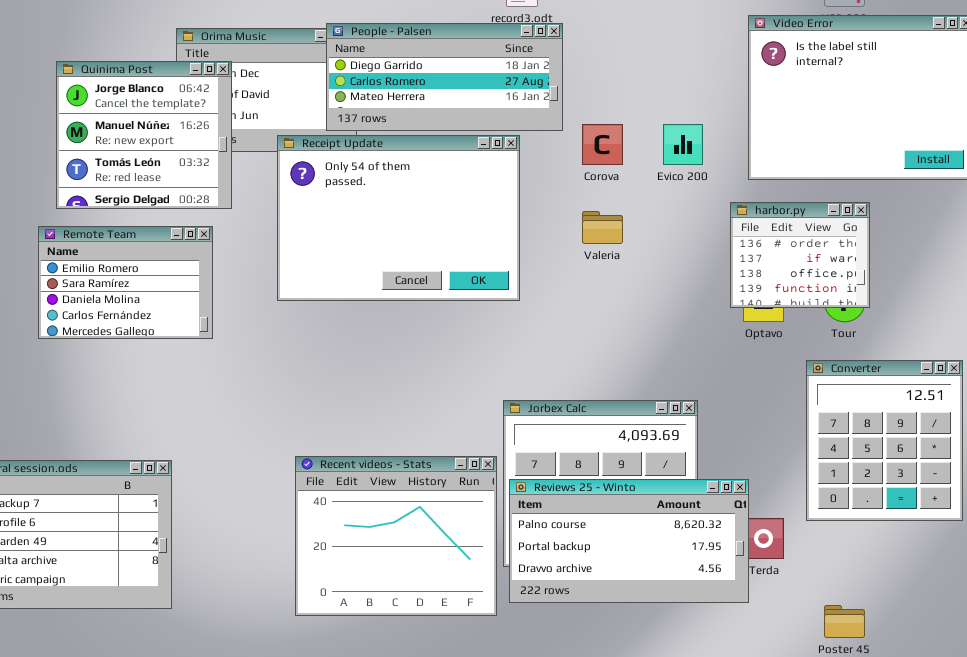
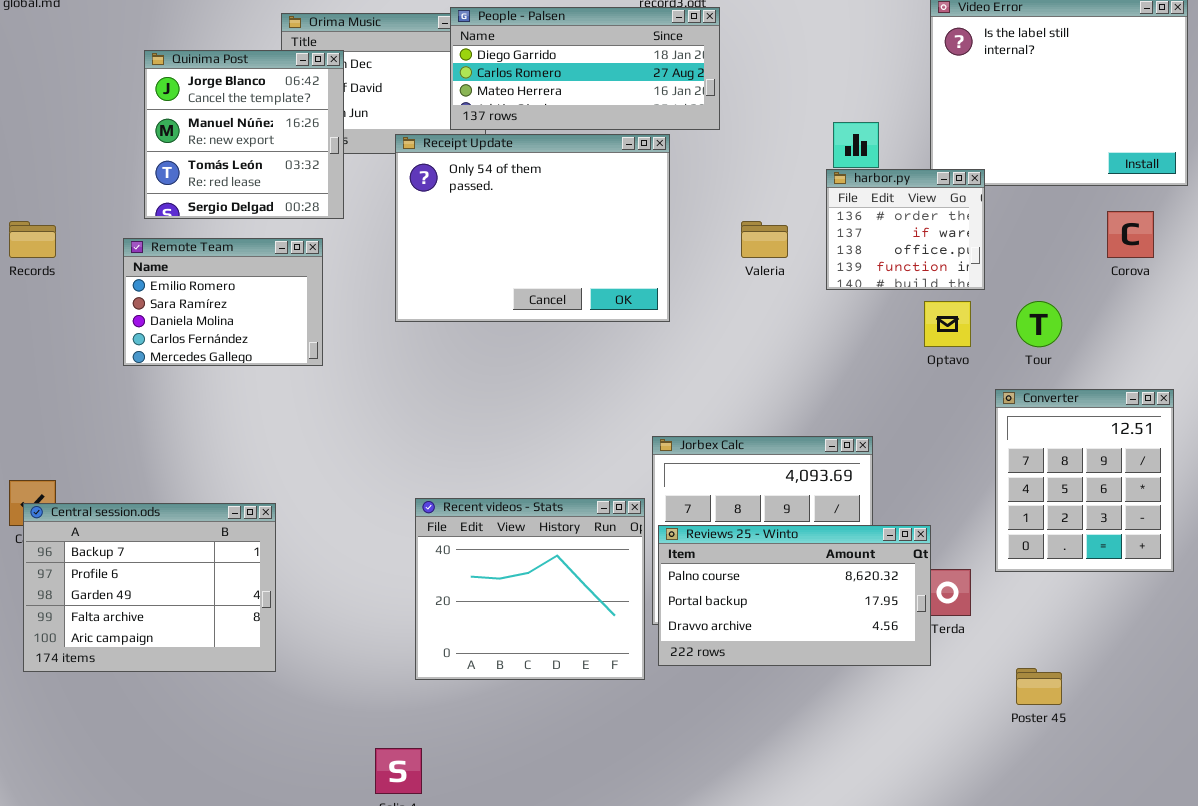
Corova: [582,124,623,165] -> [1107,211,1154,258], moved
harbor.py: [730,202,870,308] -> [826,169,985,290], moved

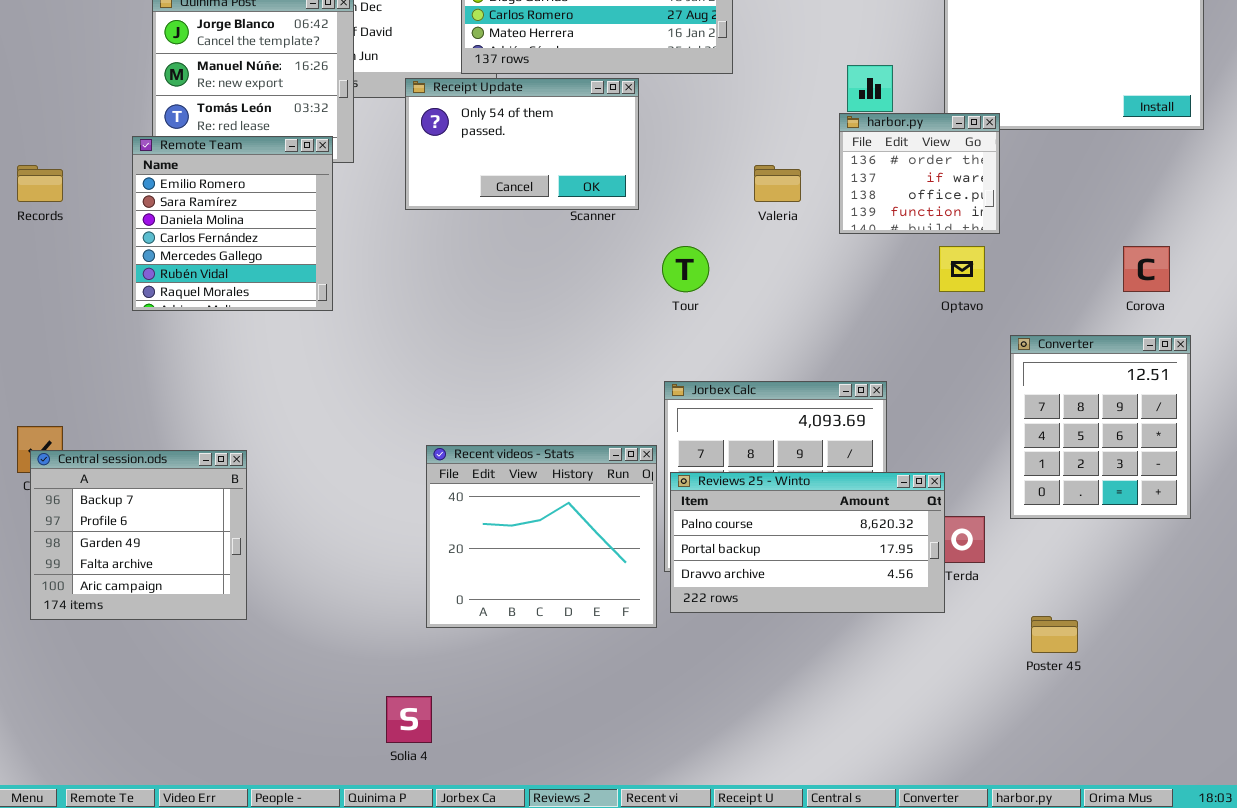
Receipt Update: [395,134,670,322] -> [405,78,639,210], resized
Corova: [1107,211,1154,258] -> [1123,246,1170,292], moved
Remote Team: [123,238,323,366] -> [132,136,333,311], resized
Tour: [1016,301,1062,347] -> [662,246,709,292], moved
Central session.ods: [23,503,276,672] -> [30,450,247,620], resized

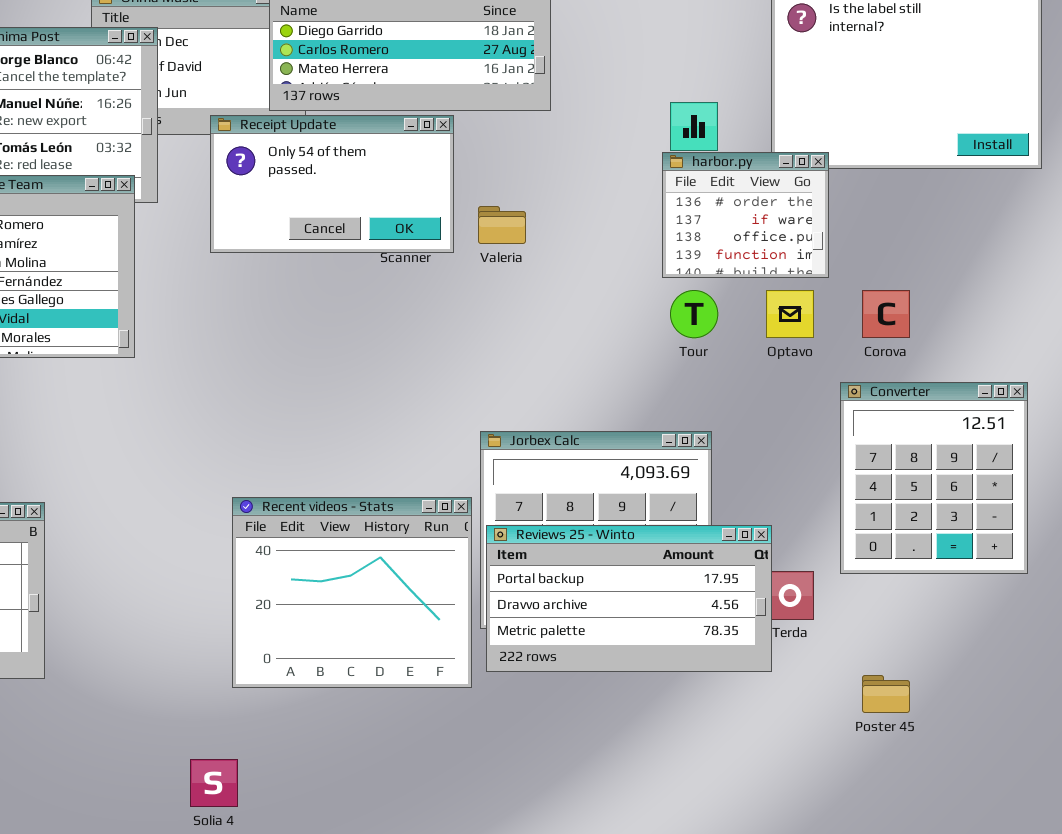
Valeria: [754,165,801,202] -> [478,206,526,244], moved
Tour: [662,246,709,292] -> [670,290,718,338], moved
Corova: [1123,246,1170,292] -> [862,290,910,338], moved
Reviews 25 - Winto: [670,472,945,613] -> [486,525,772,672], scrolled down 1 row

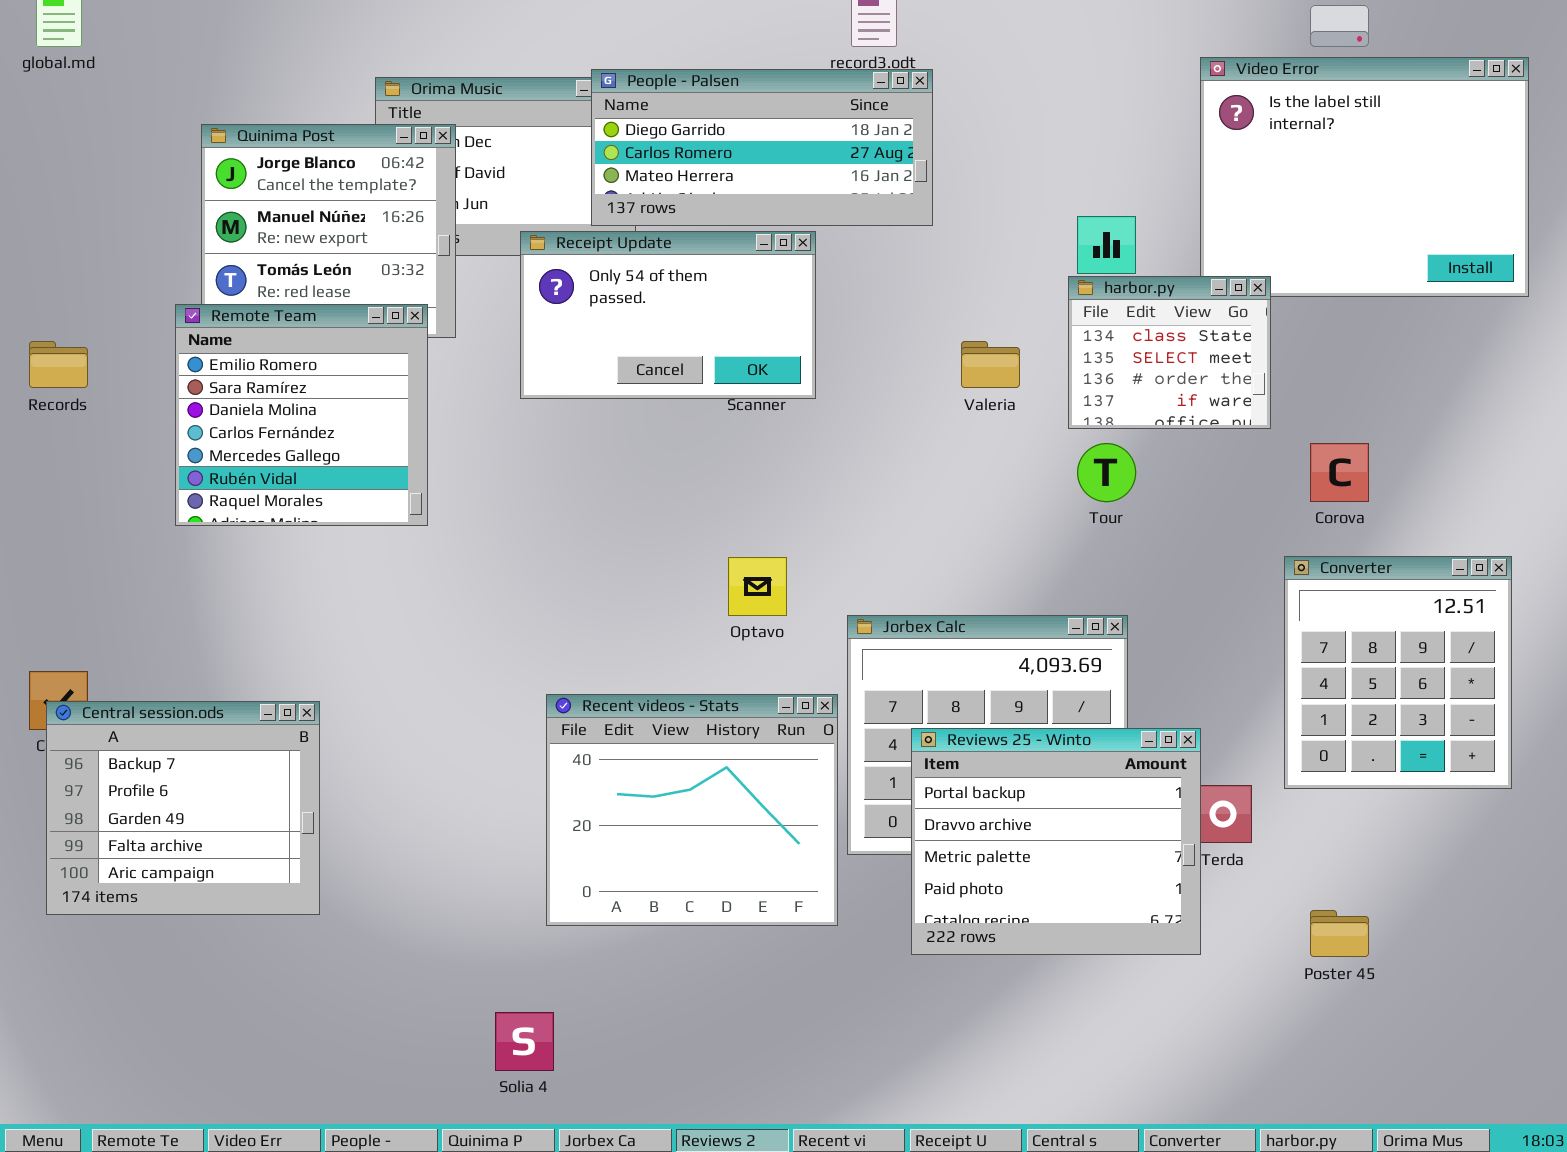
harbor.py: [662,152,829,278] -> [1068,276,1271,429], scrolled up 2 rows
Valeria: [478,206,526,244] -> [961,341,1020,388], moved
Optavo: [766,290,814,338] -> [728,557,787,616], moved
Reviews 25 - Winto: [486,525,772,672] -> [911,728,1201,955], resized

